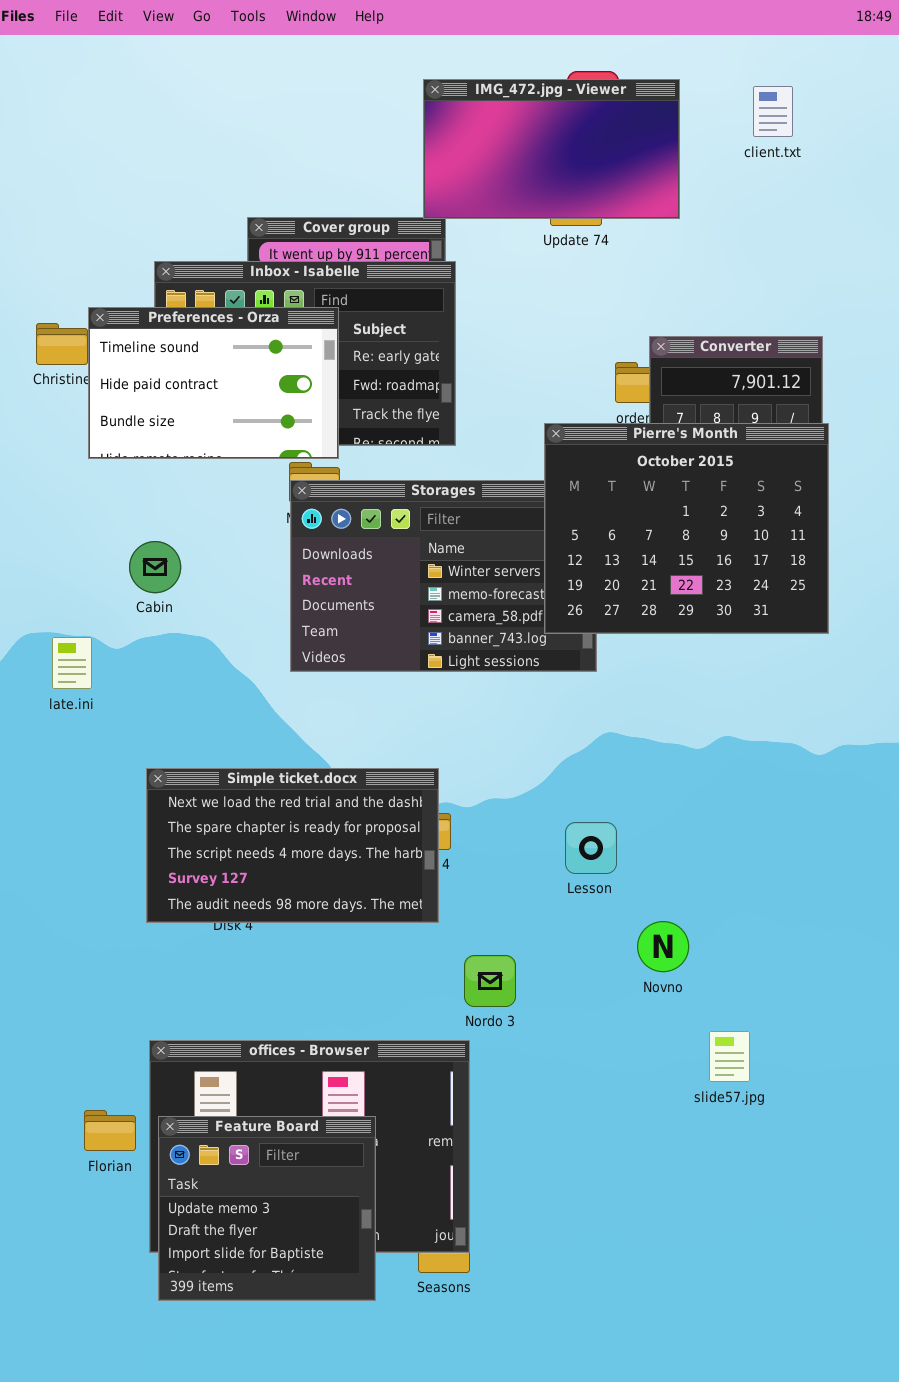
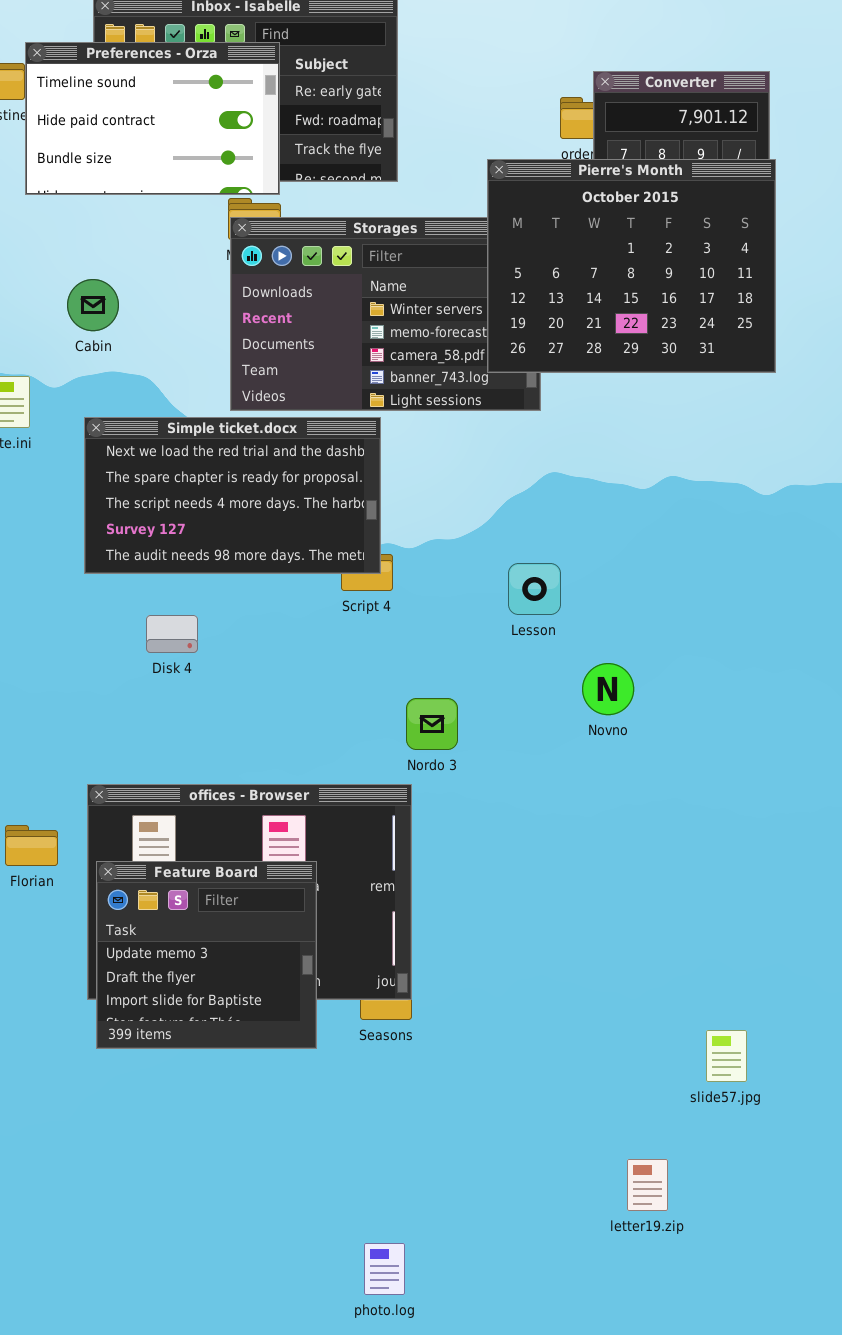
Simple ticket.docx: [146,768,439,923] -> [84,417,381,574], moved
slide57.jpg: [709,1031,750,1082] -> [706,1030,747,1082], moved
Florian: [84,1110,136,1151] -> [5,825,58,866], moved

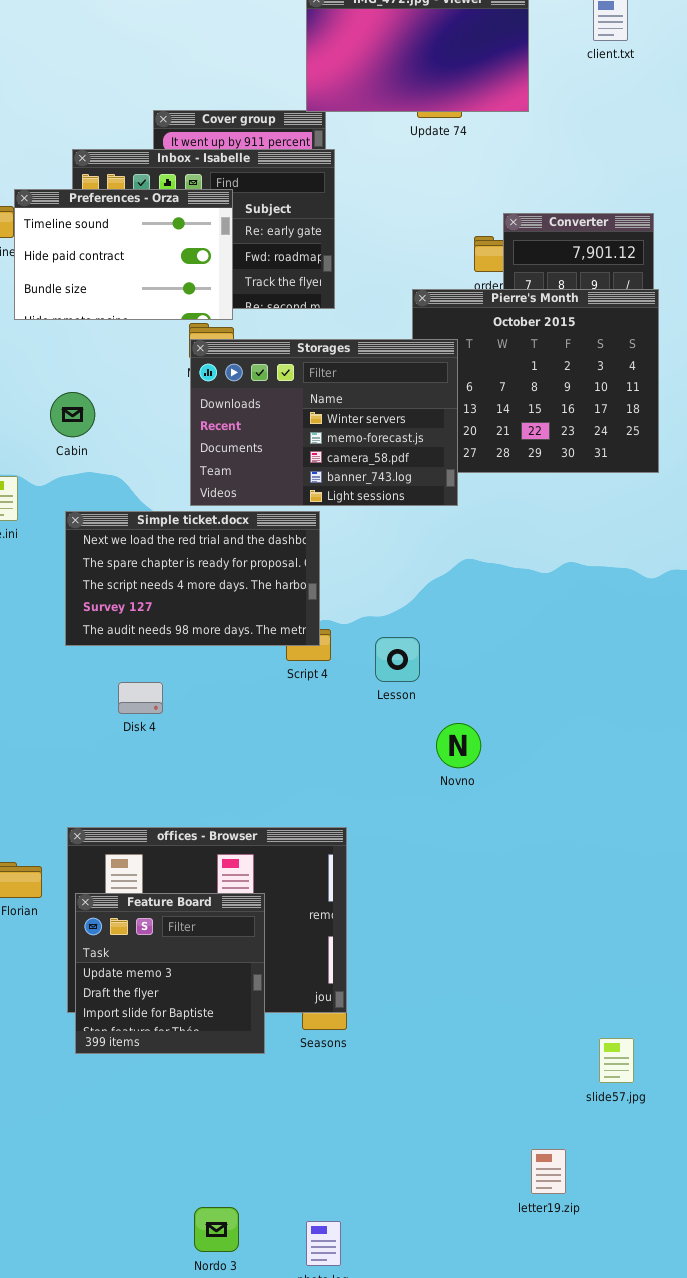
Storages: [230,217,541,411] -> [190,339,458,506], raised
Lesson: [508,563,561,615] -> [375,637,420,682], moved
Novno: [582,663,634,715] -> [436,723,481,768], moved
Nordo 3: [406,698,458,750] -> [194,1207,239,1252], moved

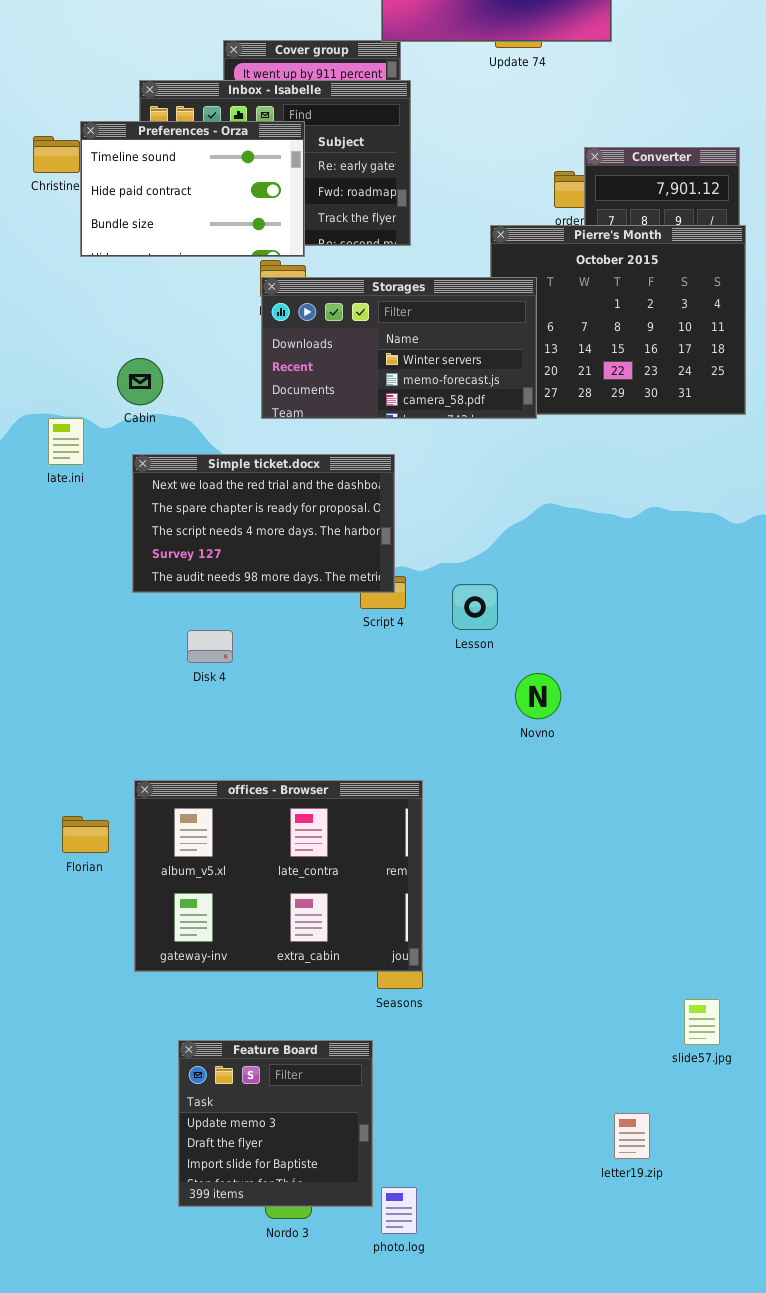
Storages: [190,339,458,506] -> [261,277,537,419], resized
Cabin: [50,392,95,437] -> [117,358,163,405], moved
Feature Board: [75,893,265,1054] -> [178,1040,373,1207], moved

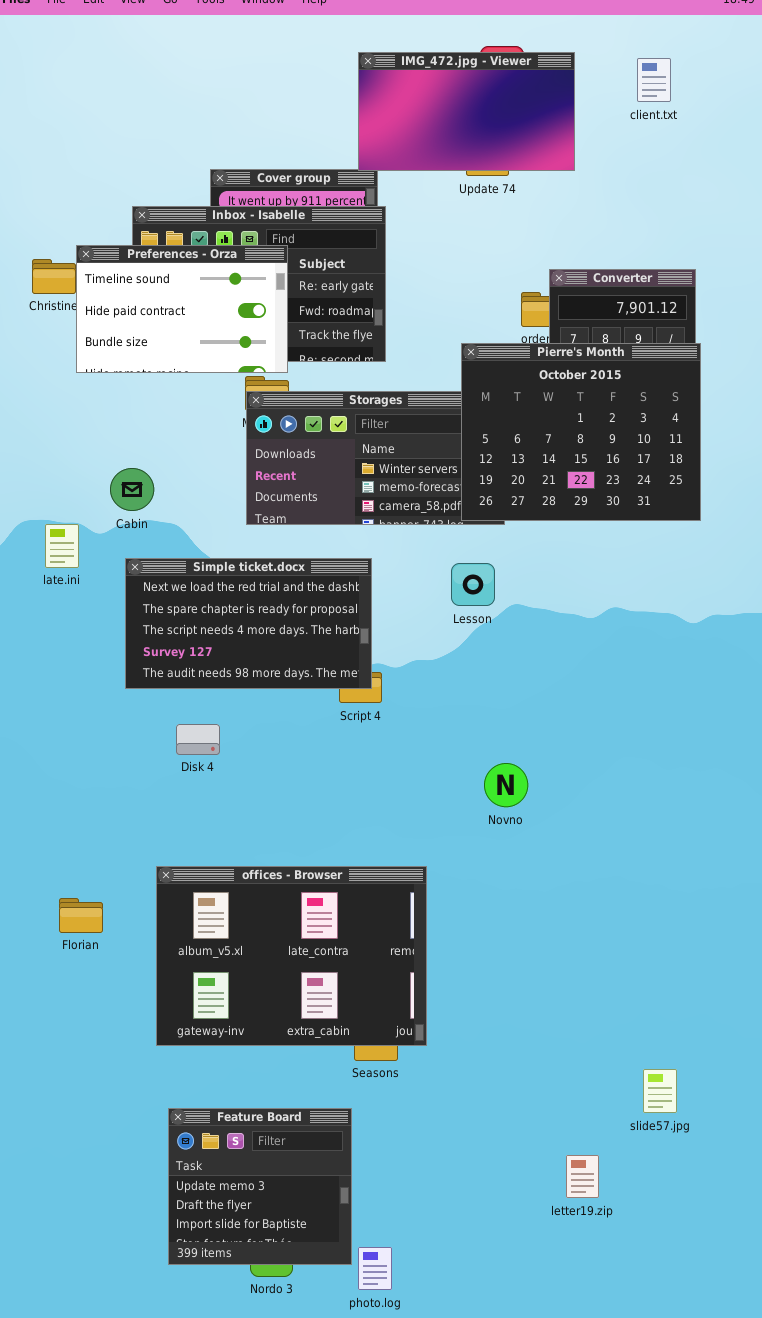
Pierre's Month: [490,225,746,415] -> [461,343,701,521], raised
Lesson: [452,584,498,630] -> [451,563,495,606], moved
offices - Browser: [134,780,423,972] -> [156,866,427,1046], moved
letter19.zip: [614,1113,650,1159] -> [566,1155,599,1198], moved

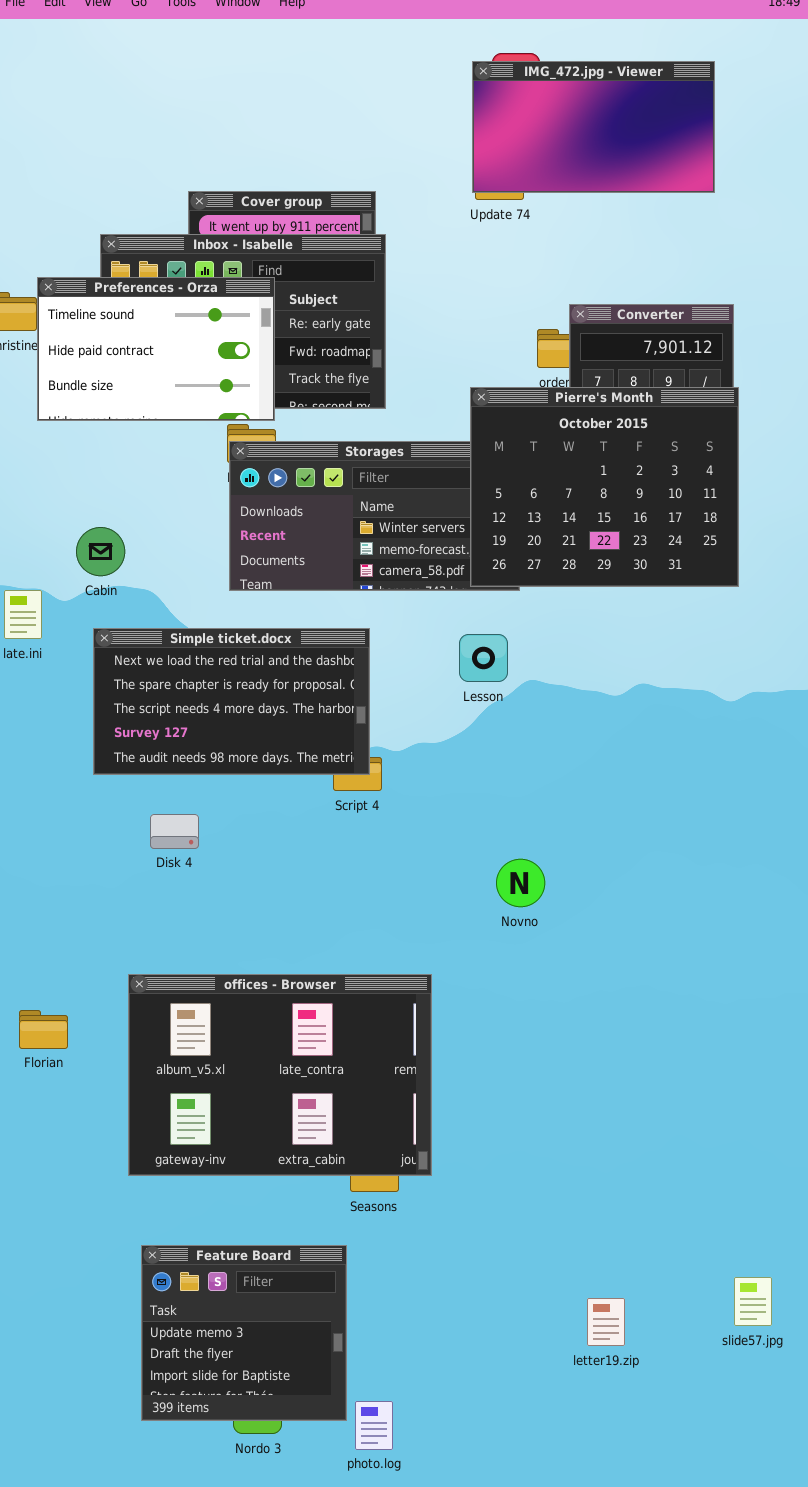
IMG_472.jpg - Viewer: [358,52,575,171] -> [472,61,715,193], moved
slide57.jpg: [643,1069,677,1113] -> [734,1277,772,1326], moved

